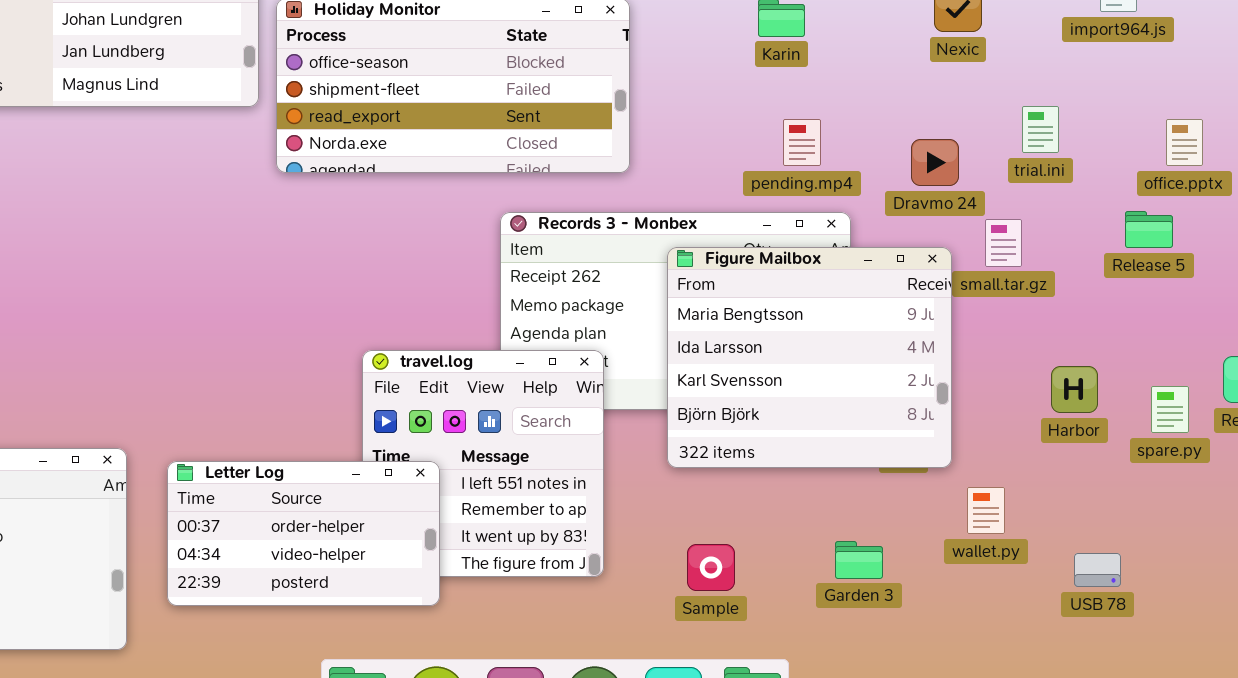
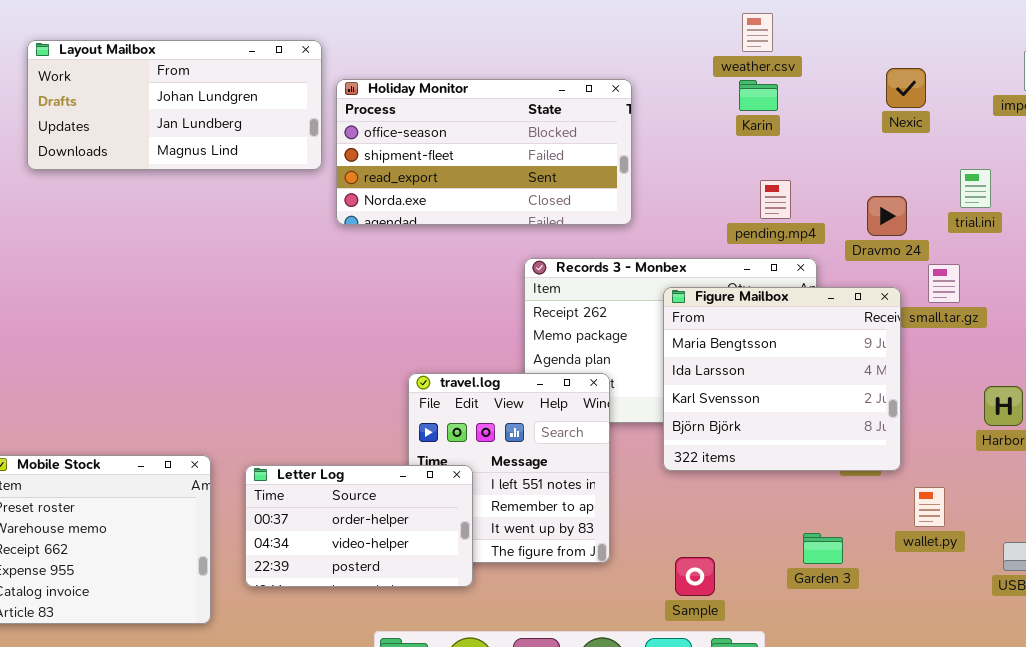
Sample: [687,544,735,591] -> [675,557,715,596], moved

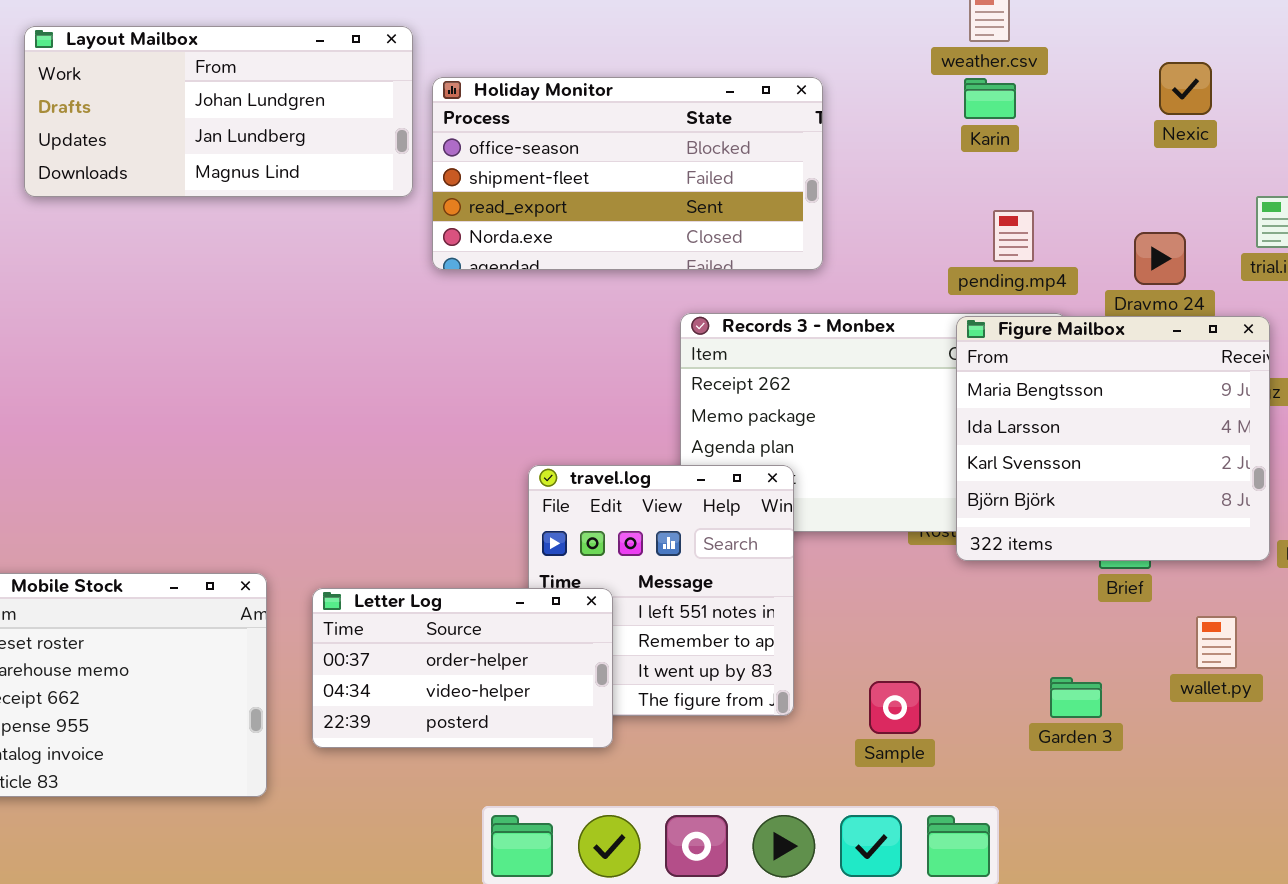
Figure Mailbox: [663,287,901,471] -> [956,316,1270,561], moved
Sample: [675,557,715,596] -> [869,681,921,734], moved

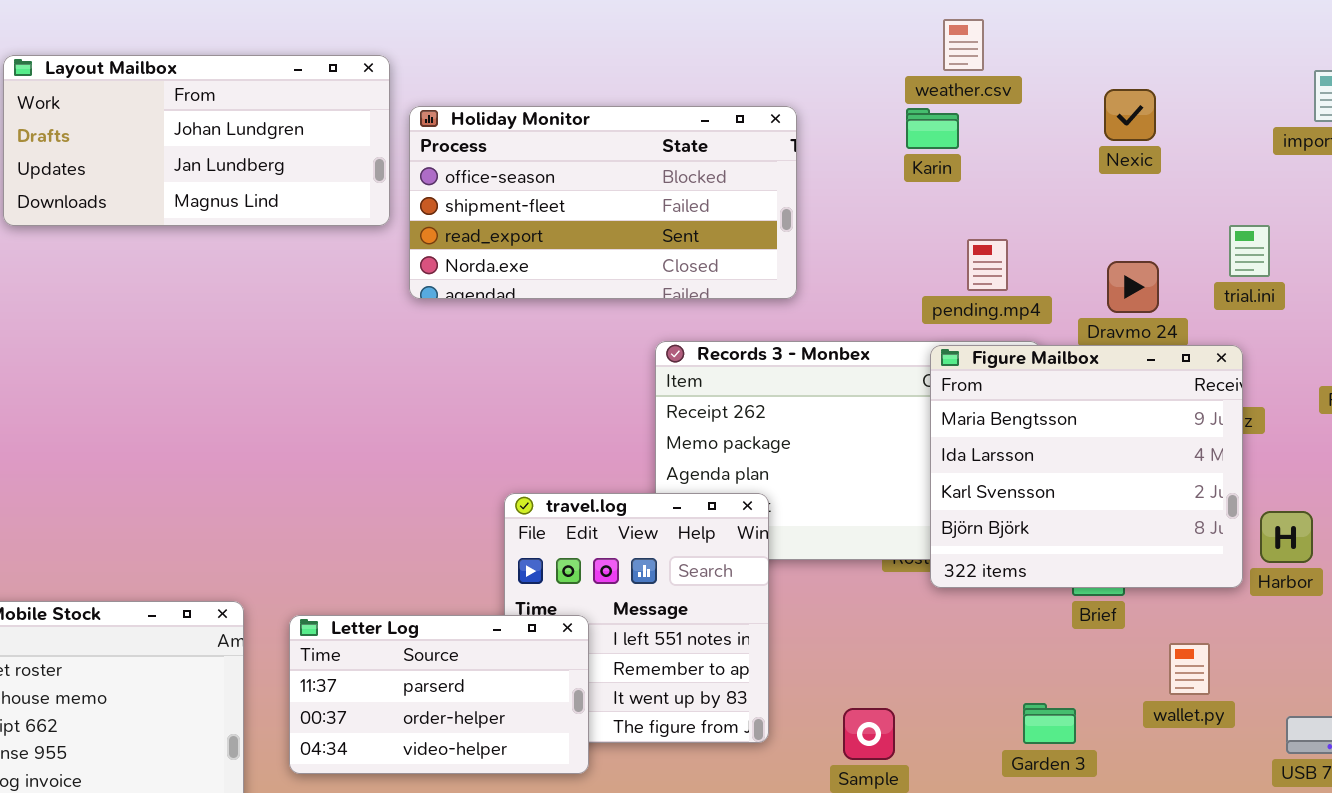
Nexic: [1159,62,1212,115] -> [1104,89,1156,141], moved
Karin: [964,78,1016,119] -> [906,108,959,149], moved
Letter Log: [312,588,613,748] -> [289,615,589,774], scrolled up 1 row

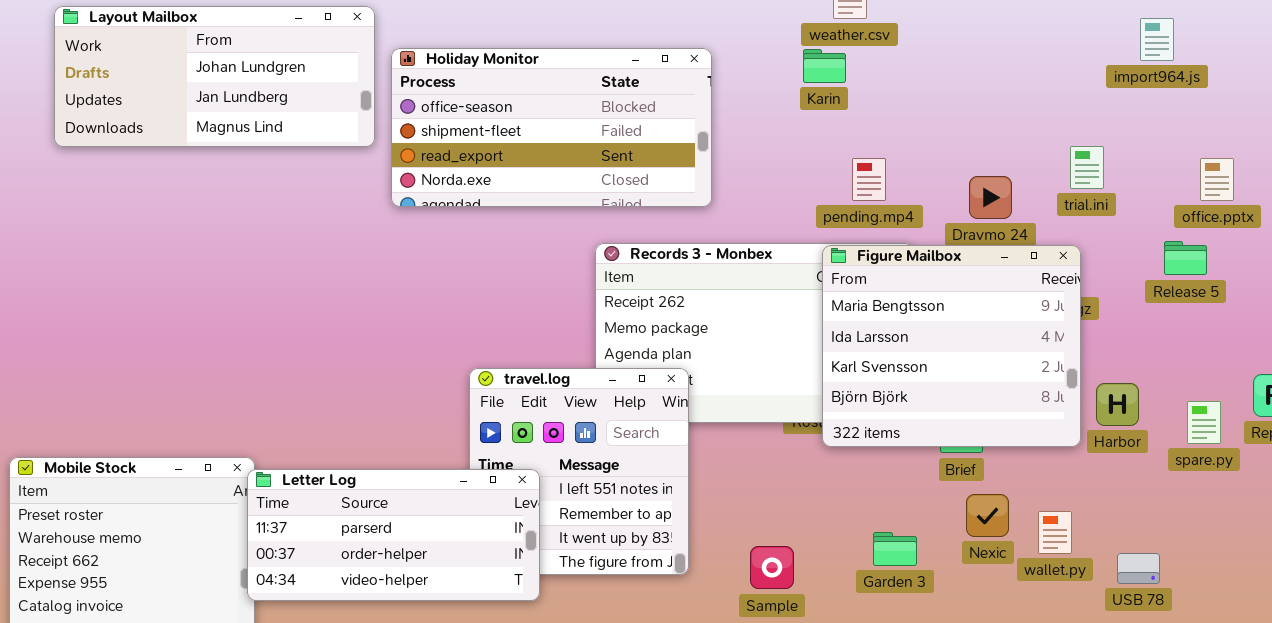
Nexic: [1104,89,1156,141] -> [966,494,1009,537], moved
Letter Log: [289,615,589,774] -> [247,469,540,601], resized
wallet.py: [1169,643,1210,695] -> [1038,511,1072,554], moved
Garden 3: [1023,703,1076,744] -> [873,532,917,566], moved

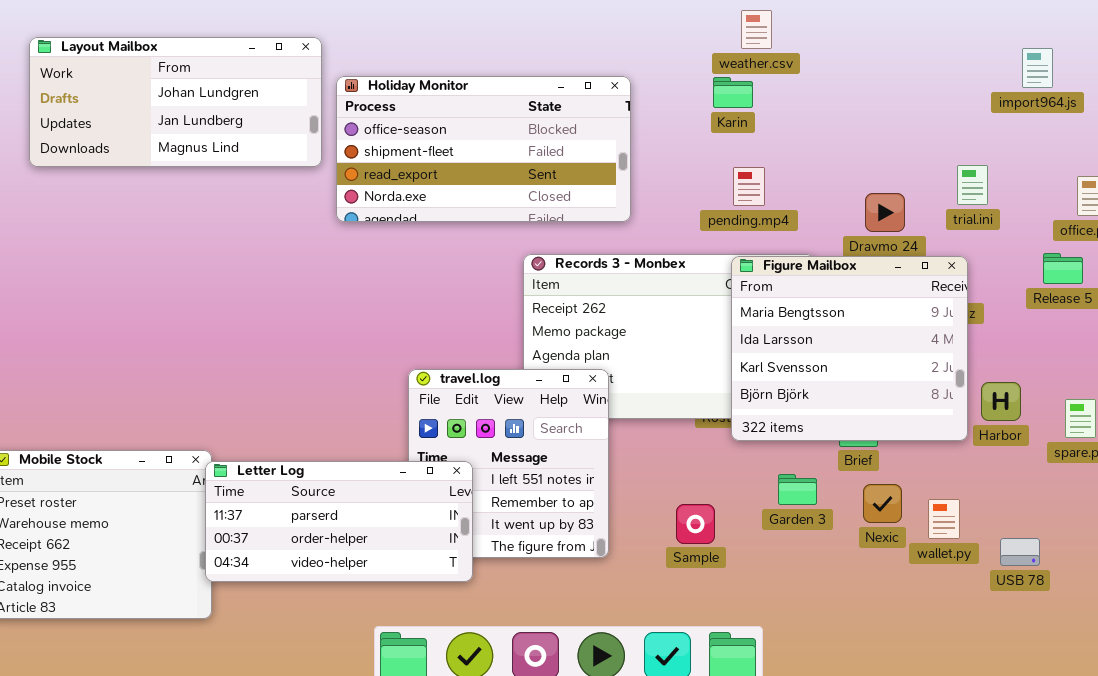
pending.mp4: [852,158,886,201] -> [733,167,765,206], moved
Garden 3: [873,532,917,566] -> [778,474,817,505], moved
Sample: [750,546,794,589] -> [676,504,715,544], moved

